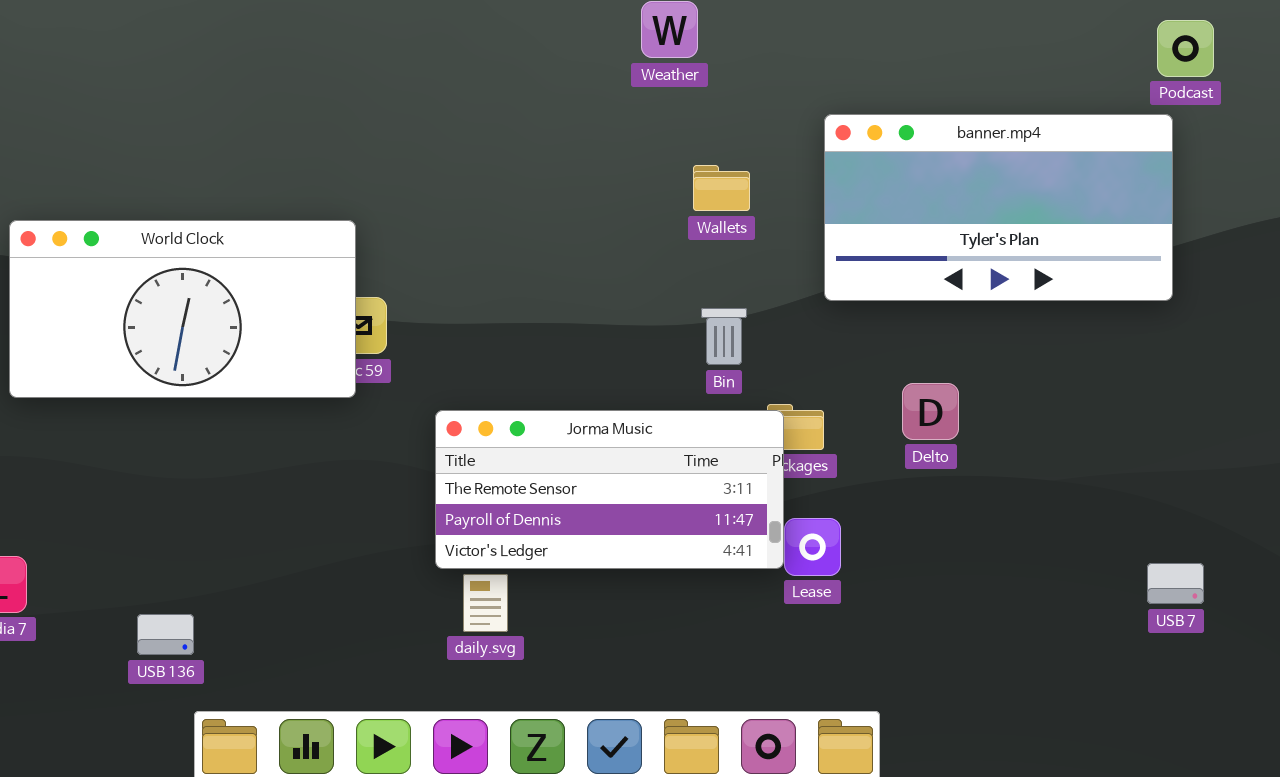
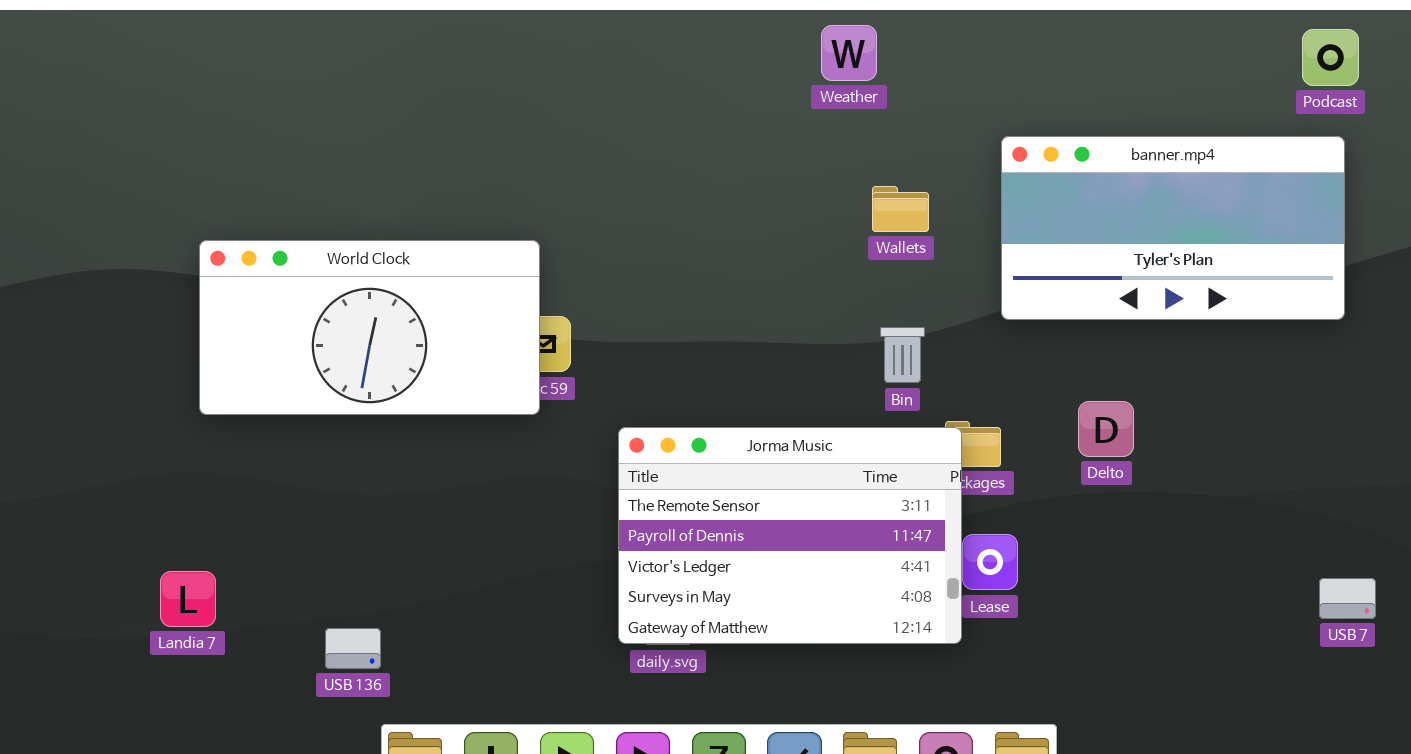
Podcast: [1157,20,1214,77] -> [1302,29,1359,86], moved
Jorma Music: [435,410,784,569] -> [618,427,962,644], resized

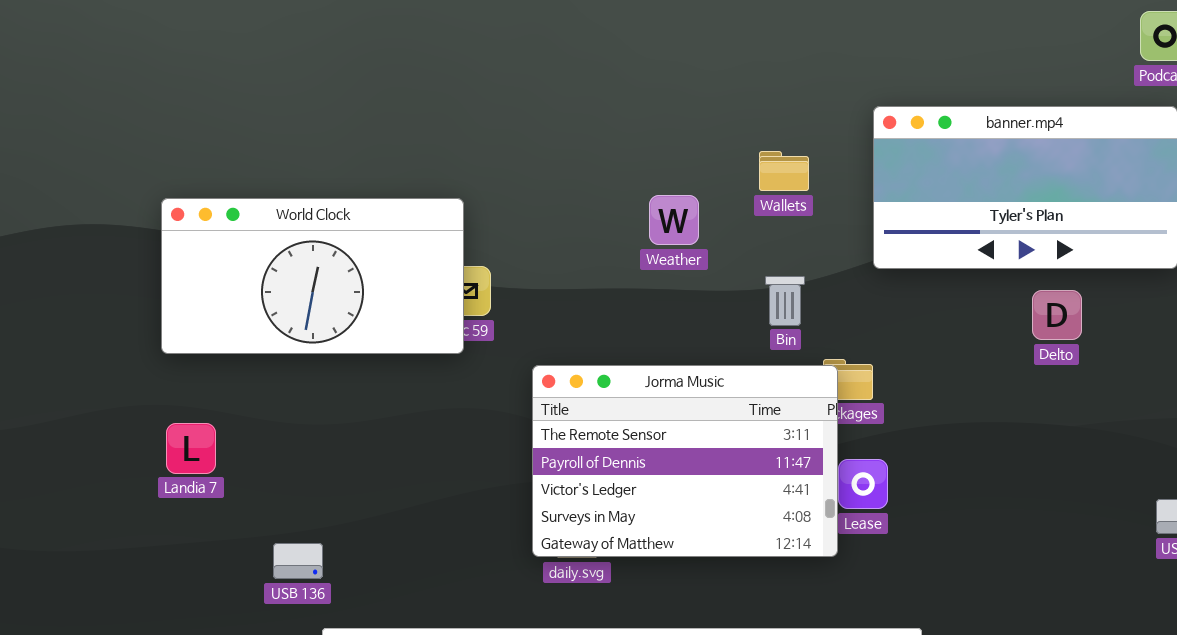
Weather: [821,25,877,81] -> [649,195,699,245], moved
Delto: [1078,401,1134,457] -> [1032,290,1082,340], moved
Landia 7: [160,571,216,627] -> [166,423,216,474], moved

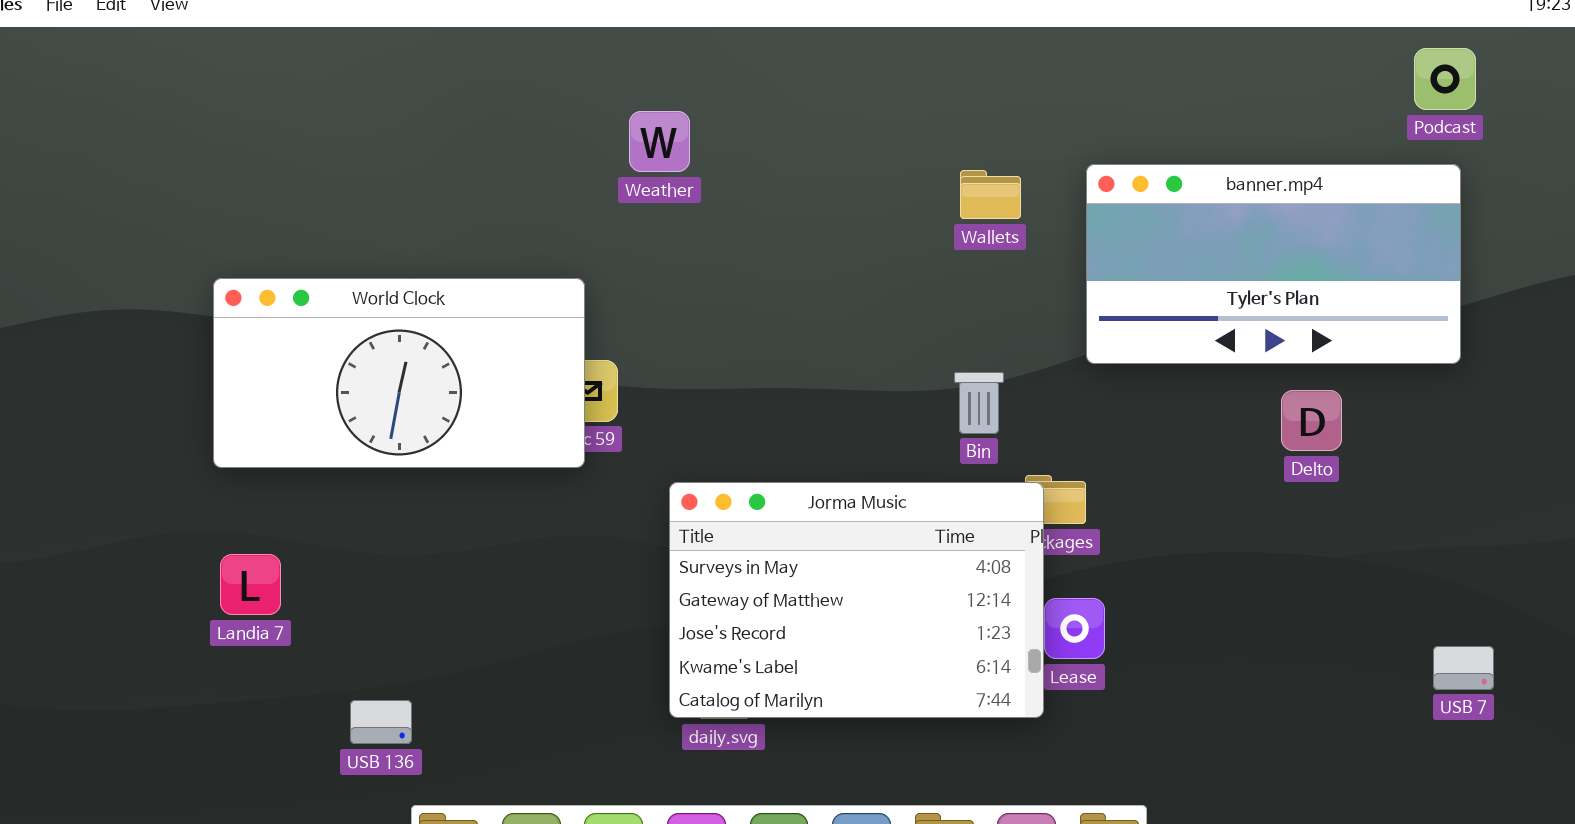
Wallets: [759,151,809,191] -> [960,170,1021,219], moved
Weather: [649,195,699,245] -> [629,111,690,172], moved
Jorma Music: [532,365,838,557] -> [669,482,1044,718], scrolled down 3 rows

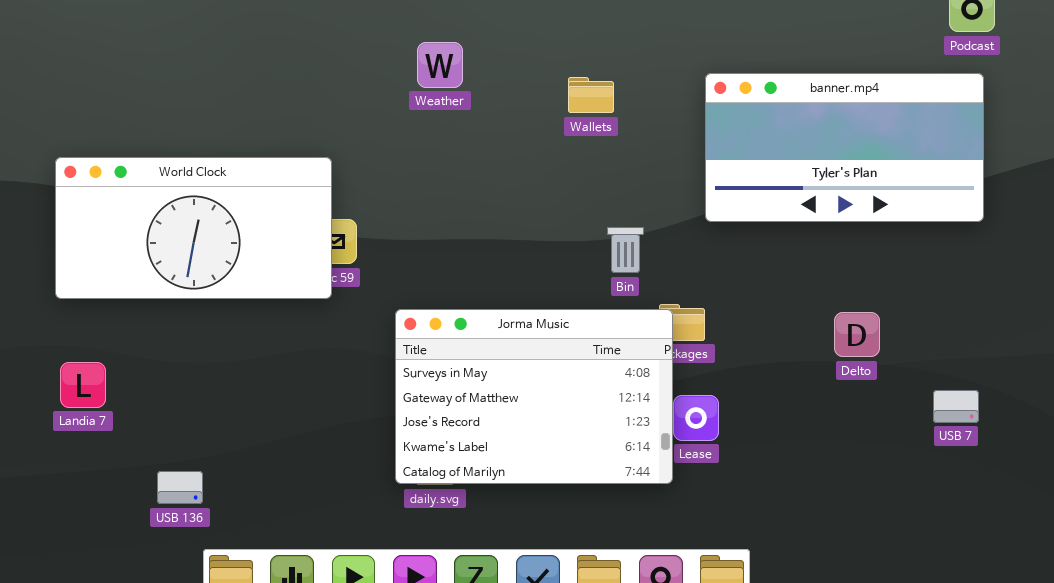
Weather: [629,111,690,172] -> [417,42,463,88], moved
Wallets: [960,170,1021,219] -> [568,77,614,113], moved
Delto: [1281,390,1342,451] -> [834,312,880,357], moved
USB 7: [1433,646,1494,690] -> [933,390,979,423], moved

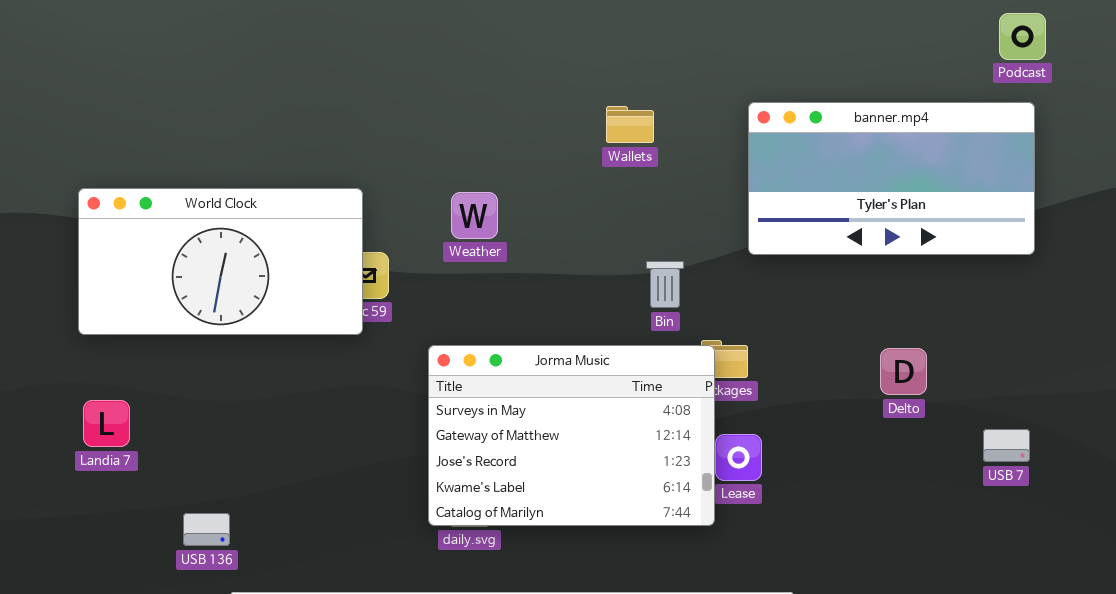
Weather: [417,42,463,88] -> [451,192,498,239], moved

